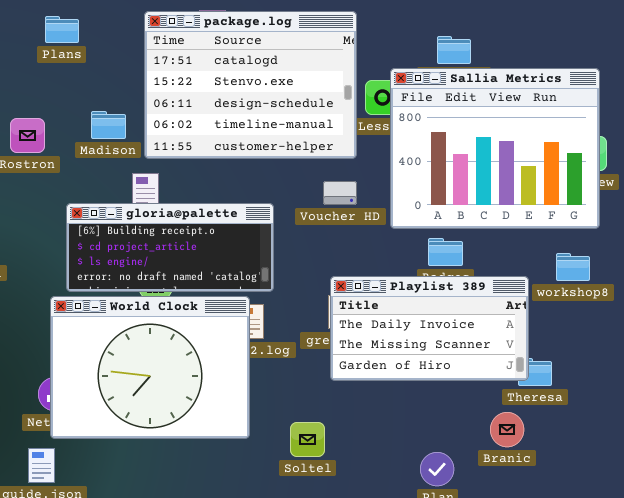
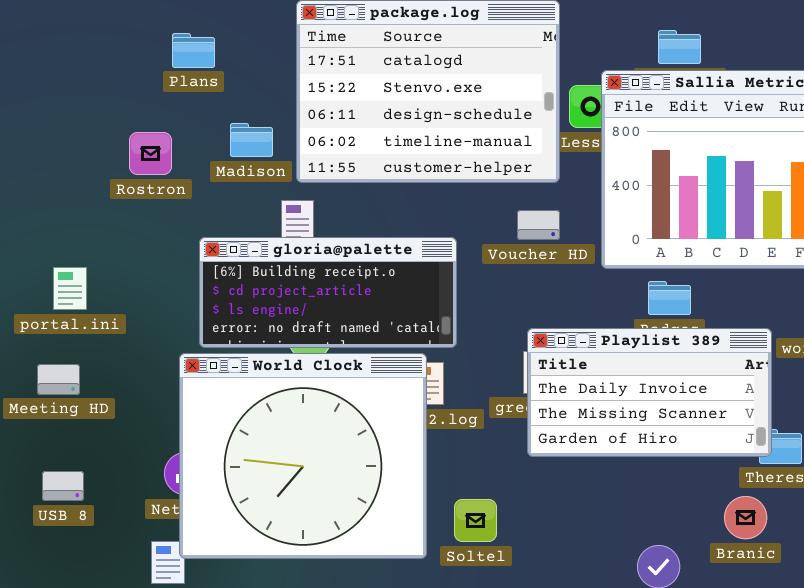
Plans: [45,16,79,43] -> [172,33,215,68], moved
World Clock: [50,296,250,439] -> [179,353,427,559], resized
Soltel: [290,422,325,457] -> [454,499,497,542], moved

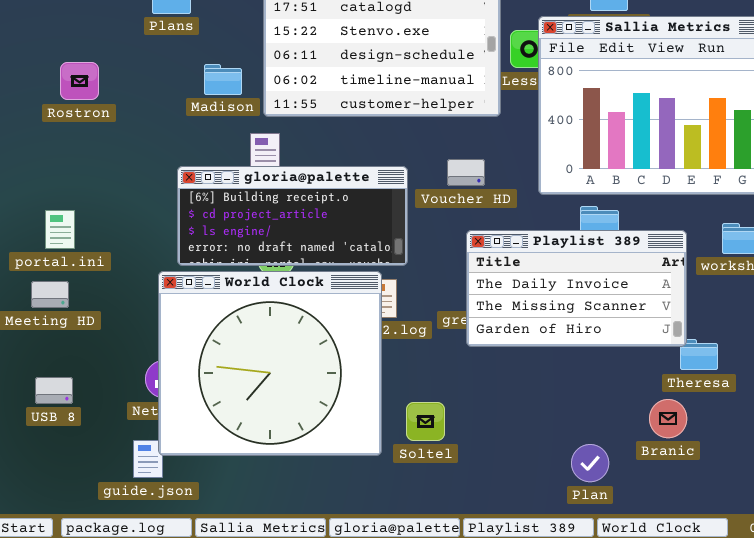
Rostron: [129,132,172,175] -> [60,62,99,100], moved
Voucher HD: [517,210,560,240] -> [447,159,485,186], moved
portal.ini: [53,267,87,310] -> [45,210,75,249], moved
Playlist 389: [527,328,772,457] -> [466,230,687,347], moved

